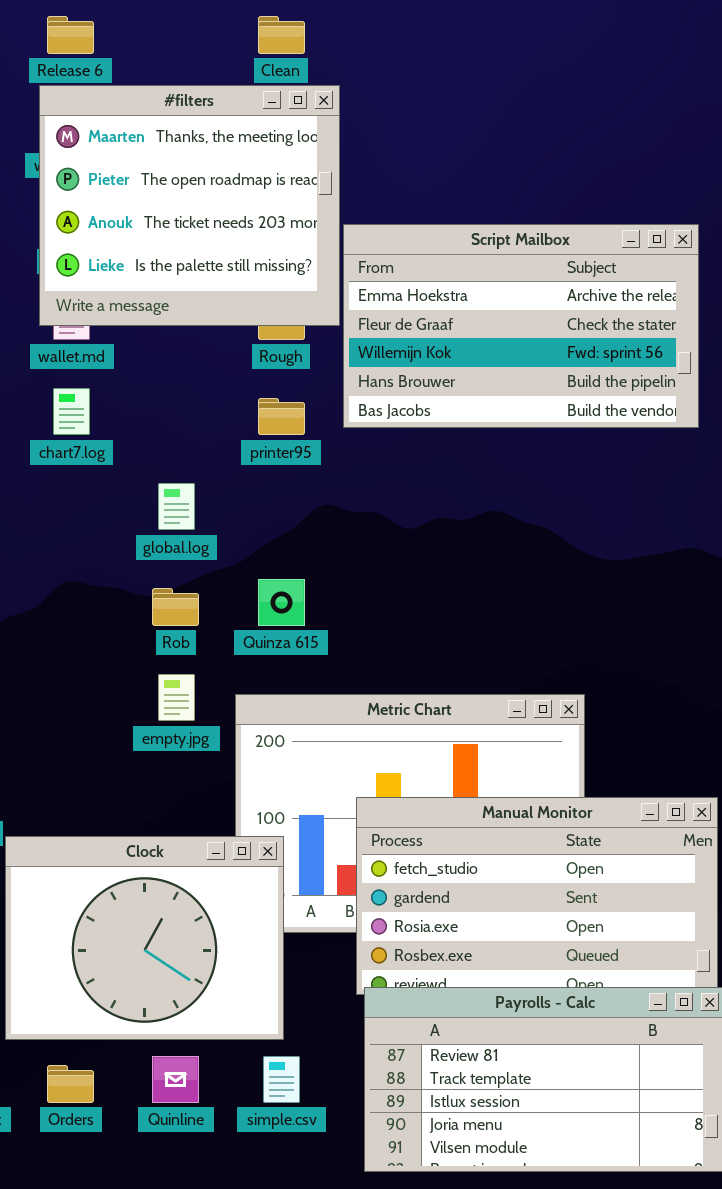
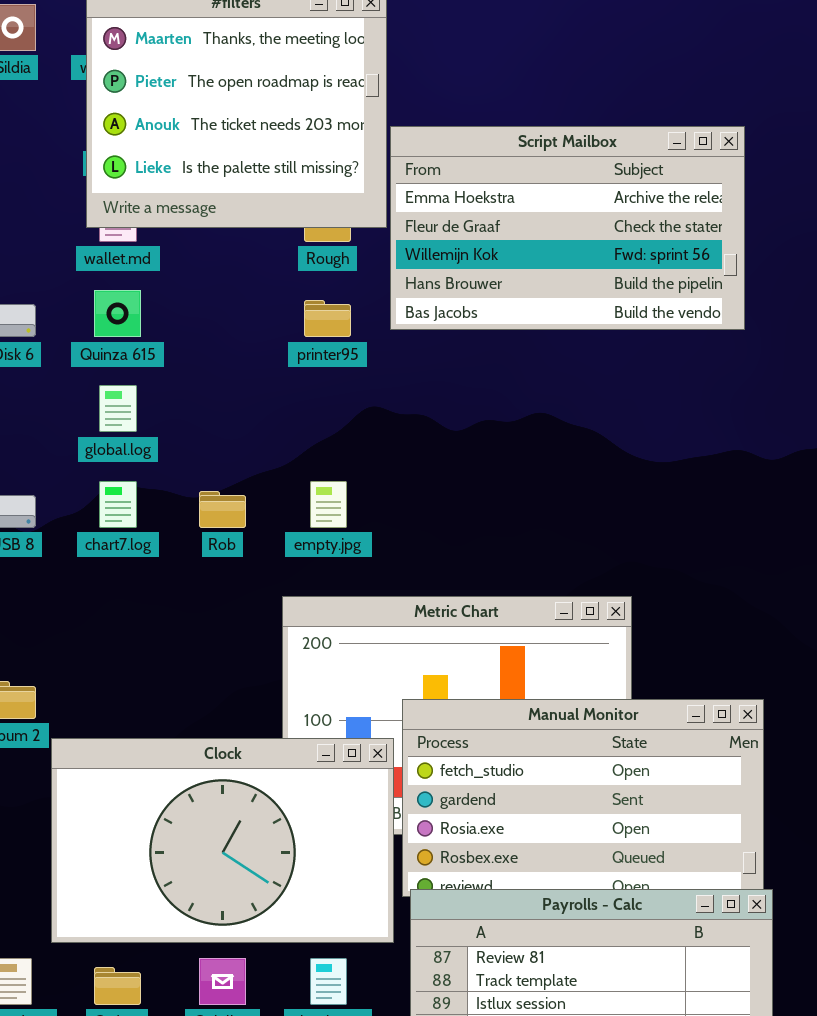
chart7.log: [53,388,90,435] -> [99,481,137,528], moved
global.log: [158,483,195,530] -> [99,385,137,432], moved
Quinza 615: [258,579,305,626] -> [94,290,141,337], moved
empty.jpg: [158,674,195,721] -> [310,481,347,528], moved
Clock: [5,836,284,1040] -> [51,738,394,943], resized

